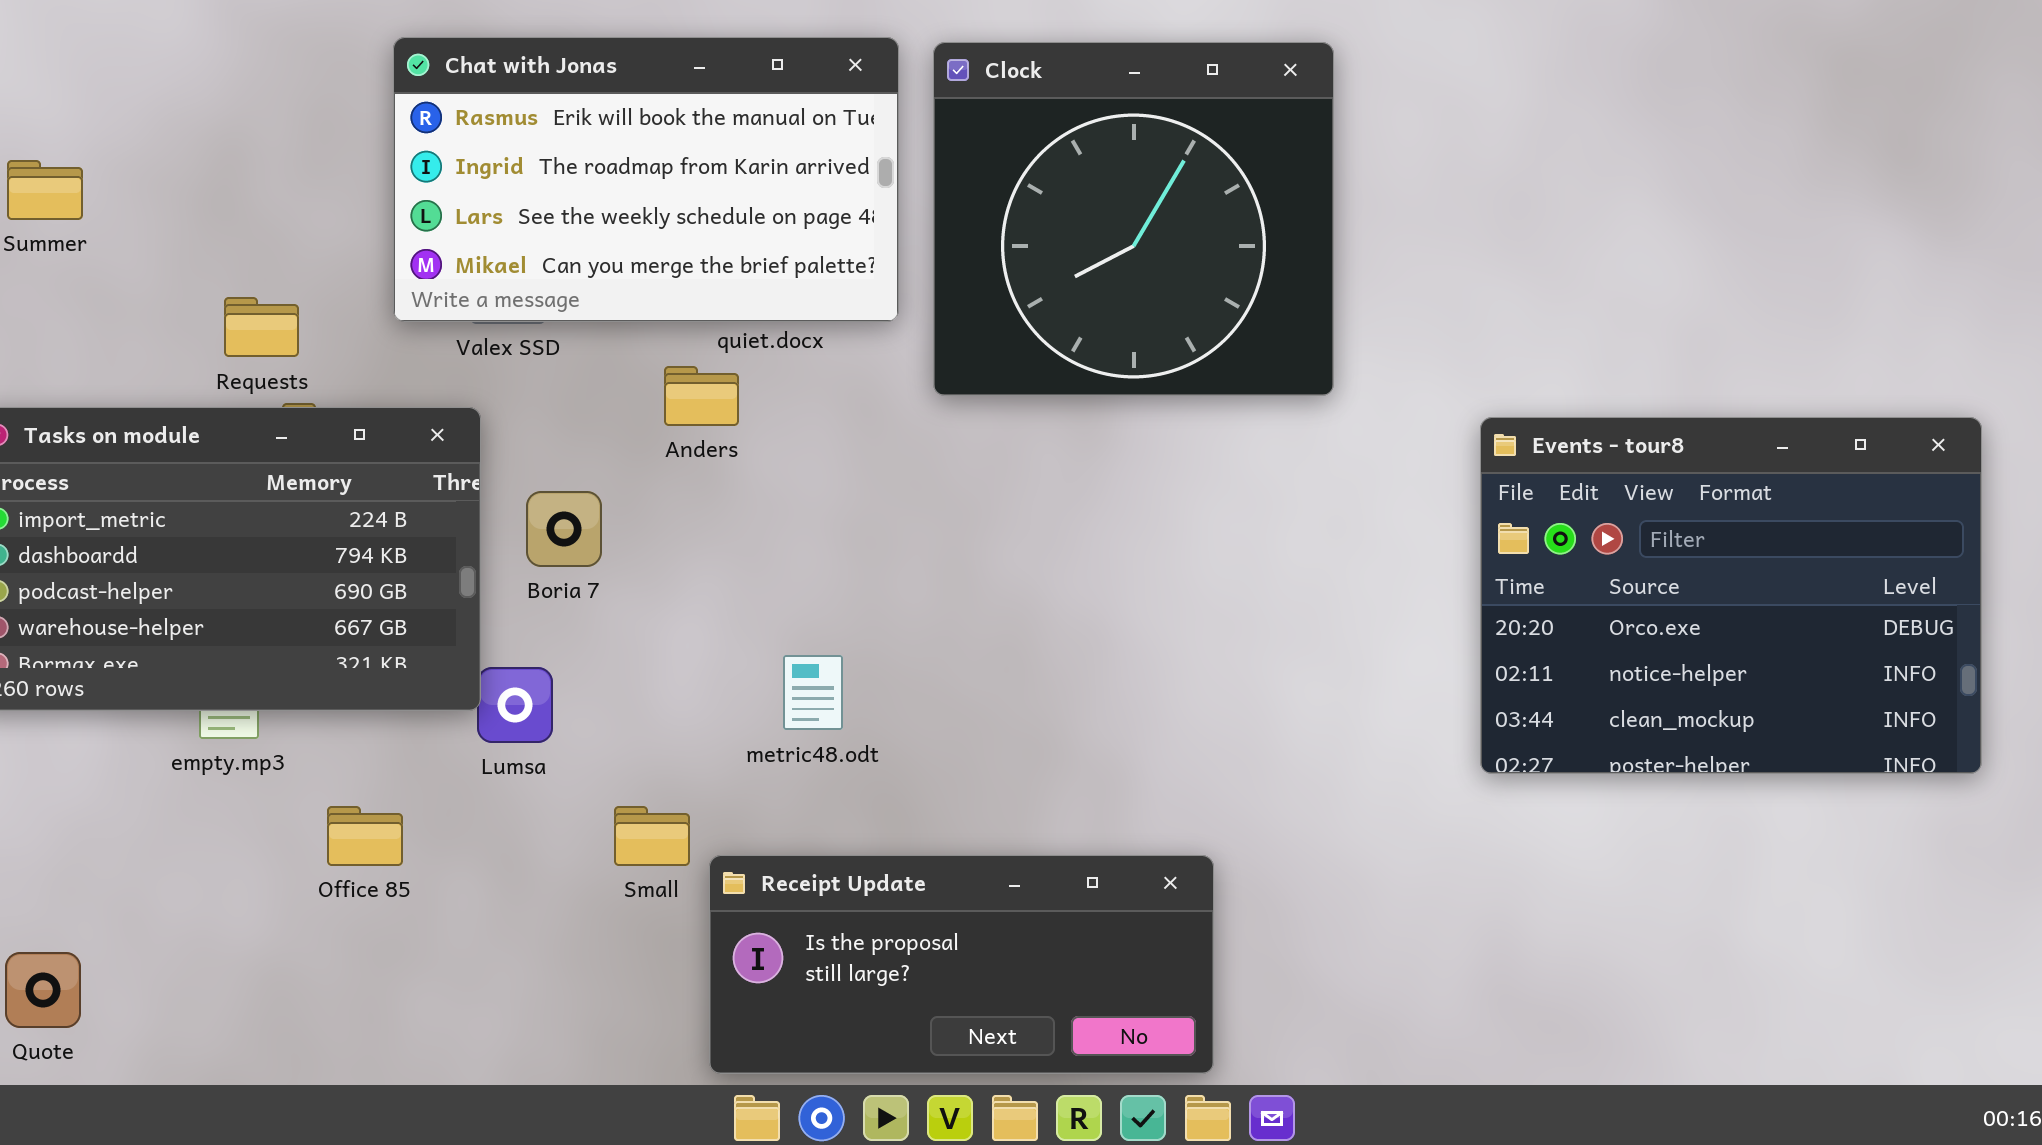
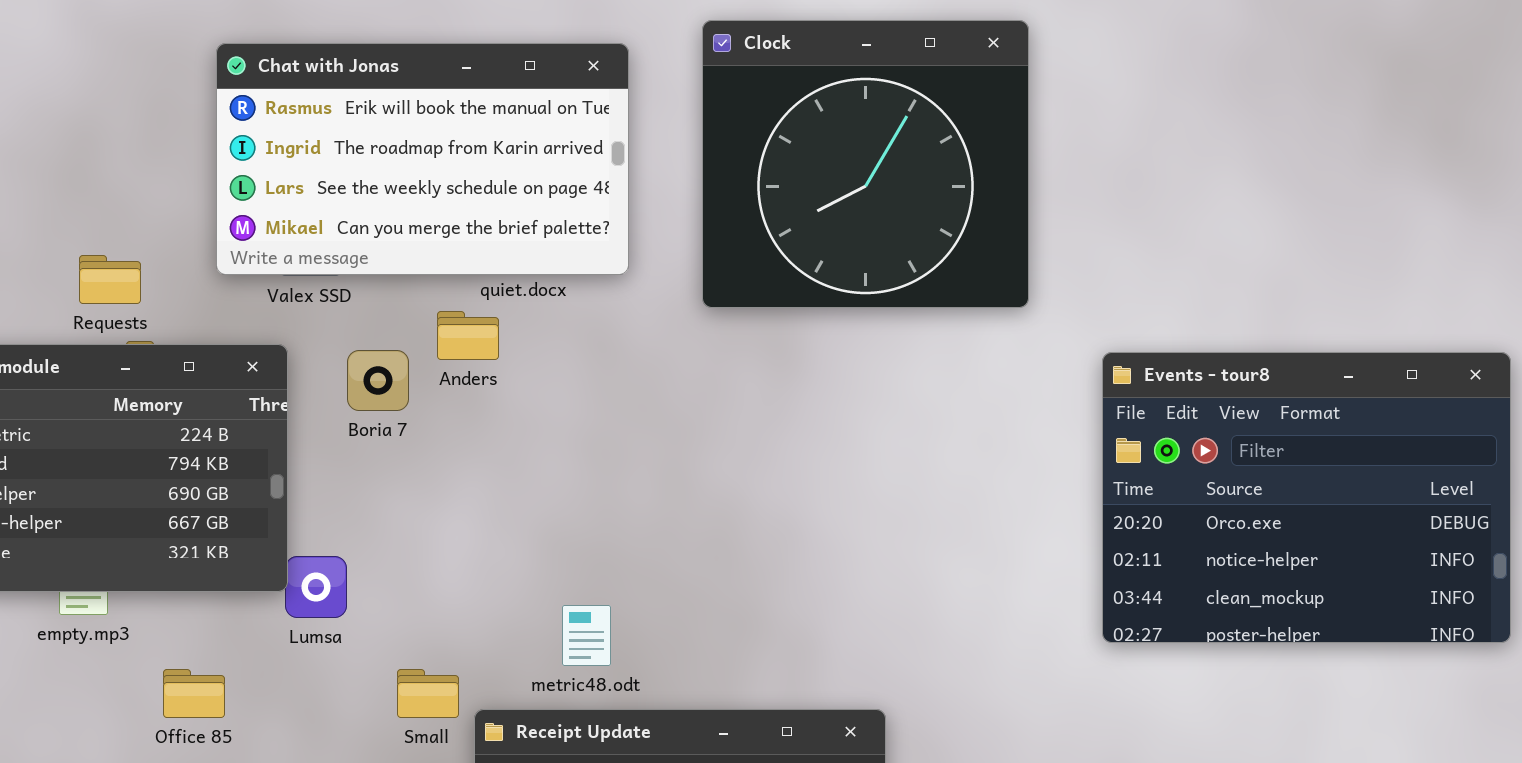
Clock: [933,42,1334,396] -> [702,20,1029,308], moved
Boria 7: [526,491,602,567] -> [347,350,409,411], moved
metric48.odt: [783,655,843,730] -> [562,605,611,666], moved

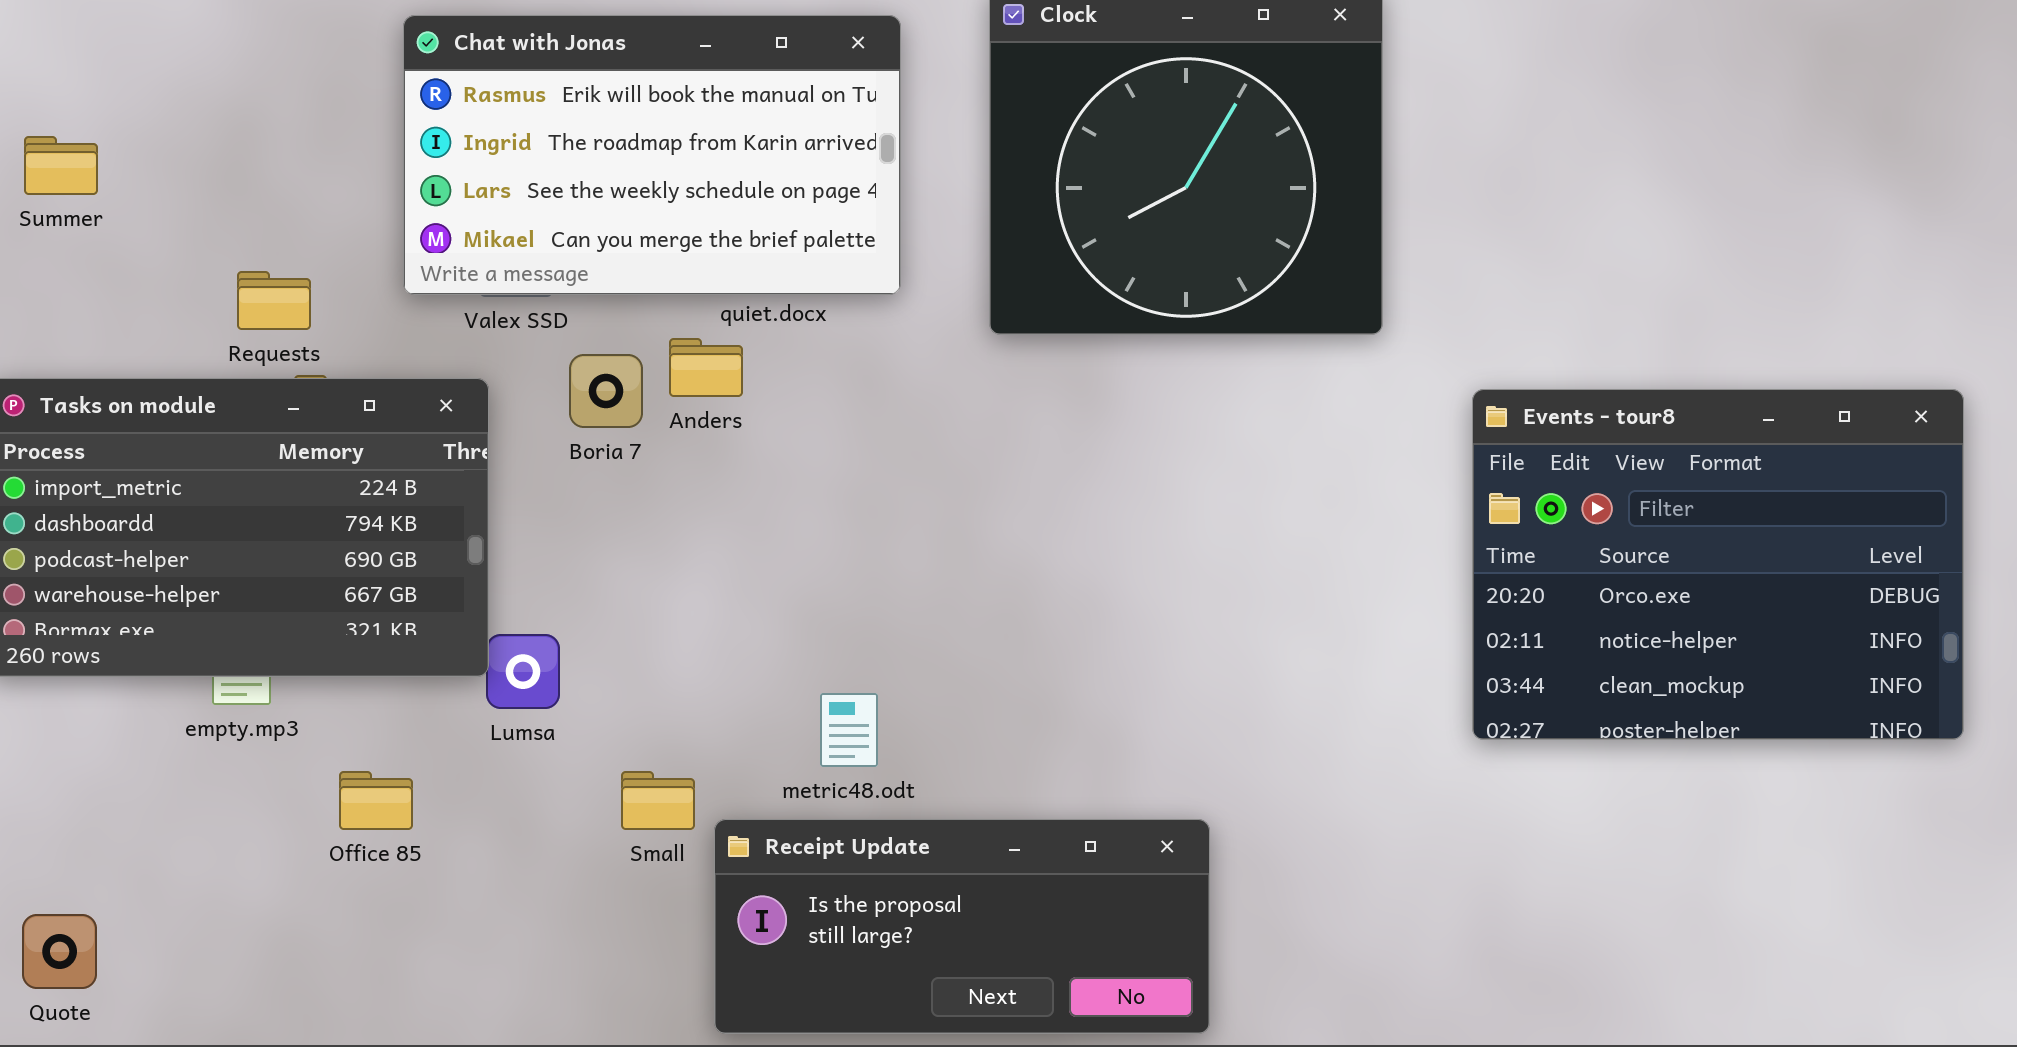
Boria 7: [347,350,409,411] -> [569,354,643,428], moved

